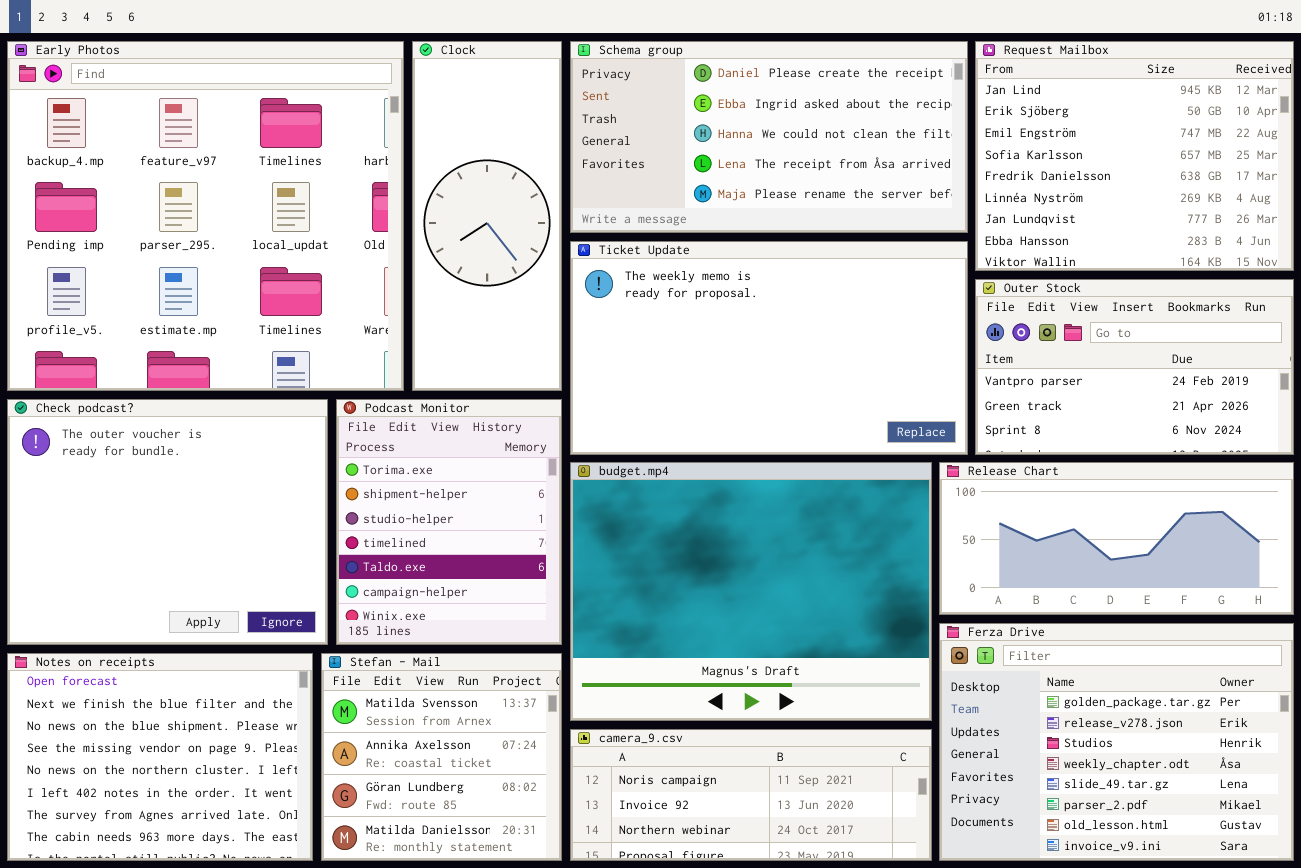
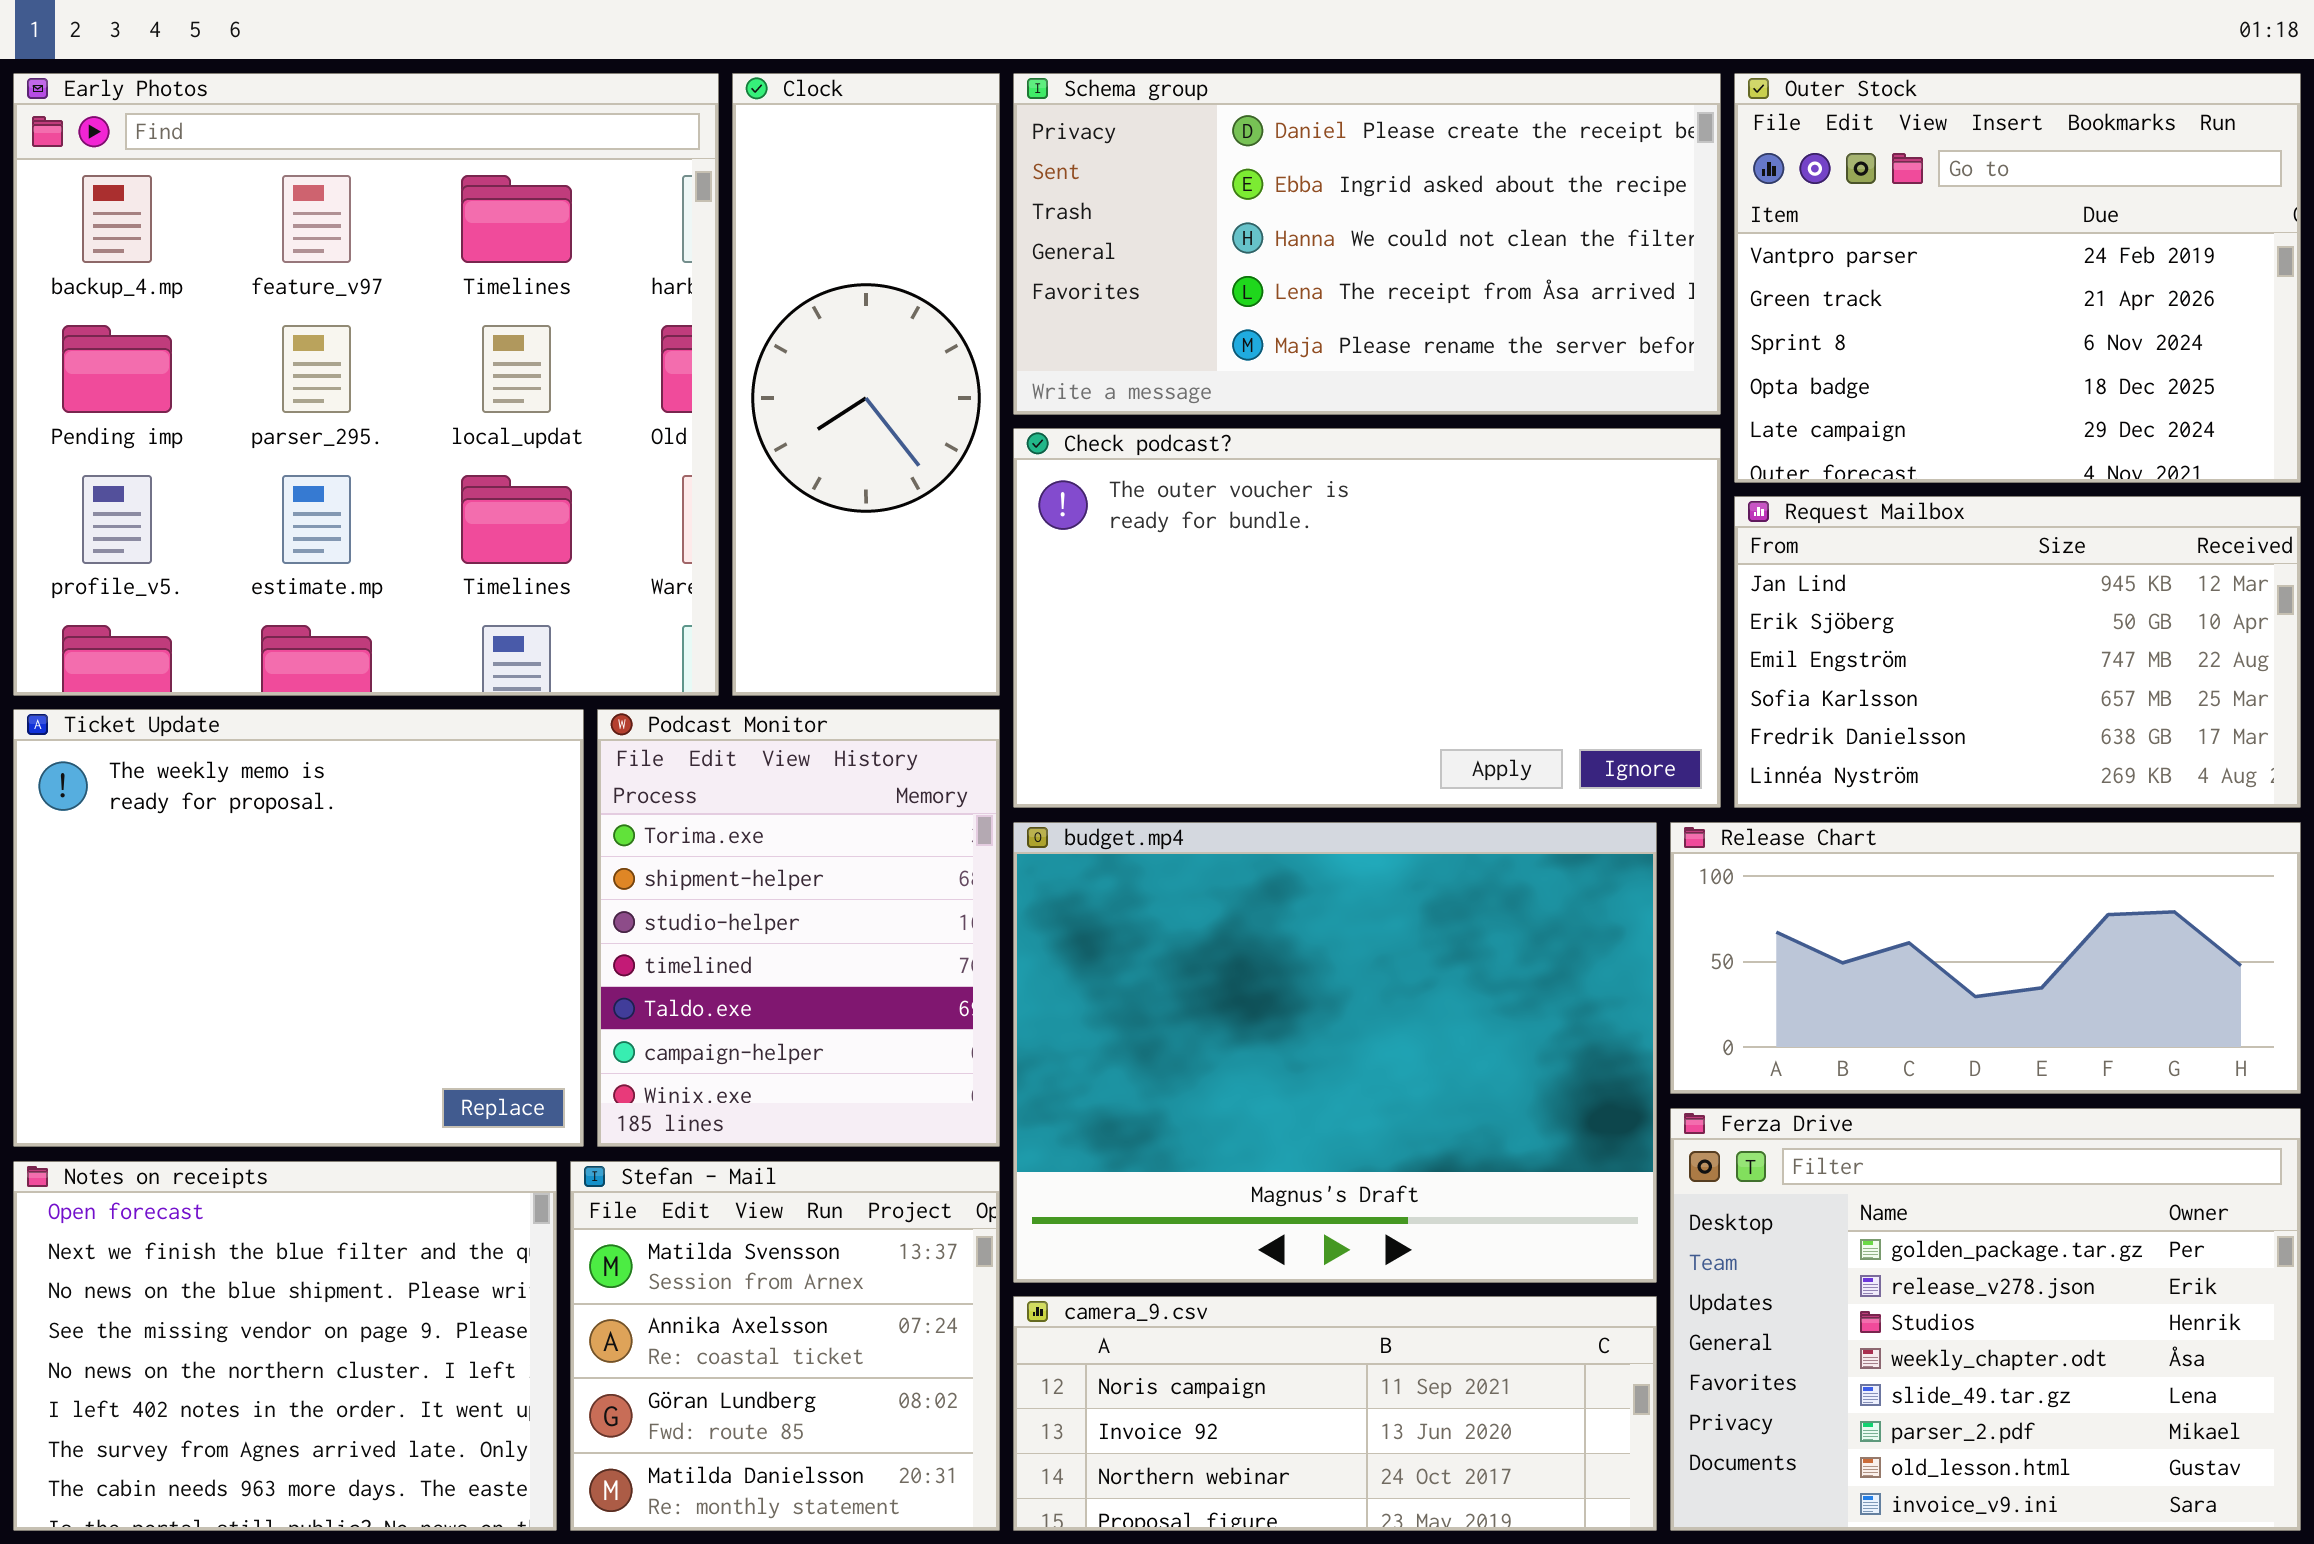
Request Mailbox: [975,41,1294,271] -> [1734,496,2301,808], moved, resized
Ticket Update: [570,241,968,455] -> [13,709,584,1147], moved, resized
Outer Stock: [975,279,1294,455] -> [1734,73,2301,483], moved, resized
Check podcast?: [7,399,328,645] -> [1013,428,1721,808], moved, resized

